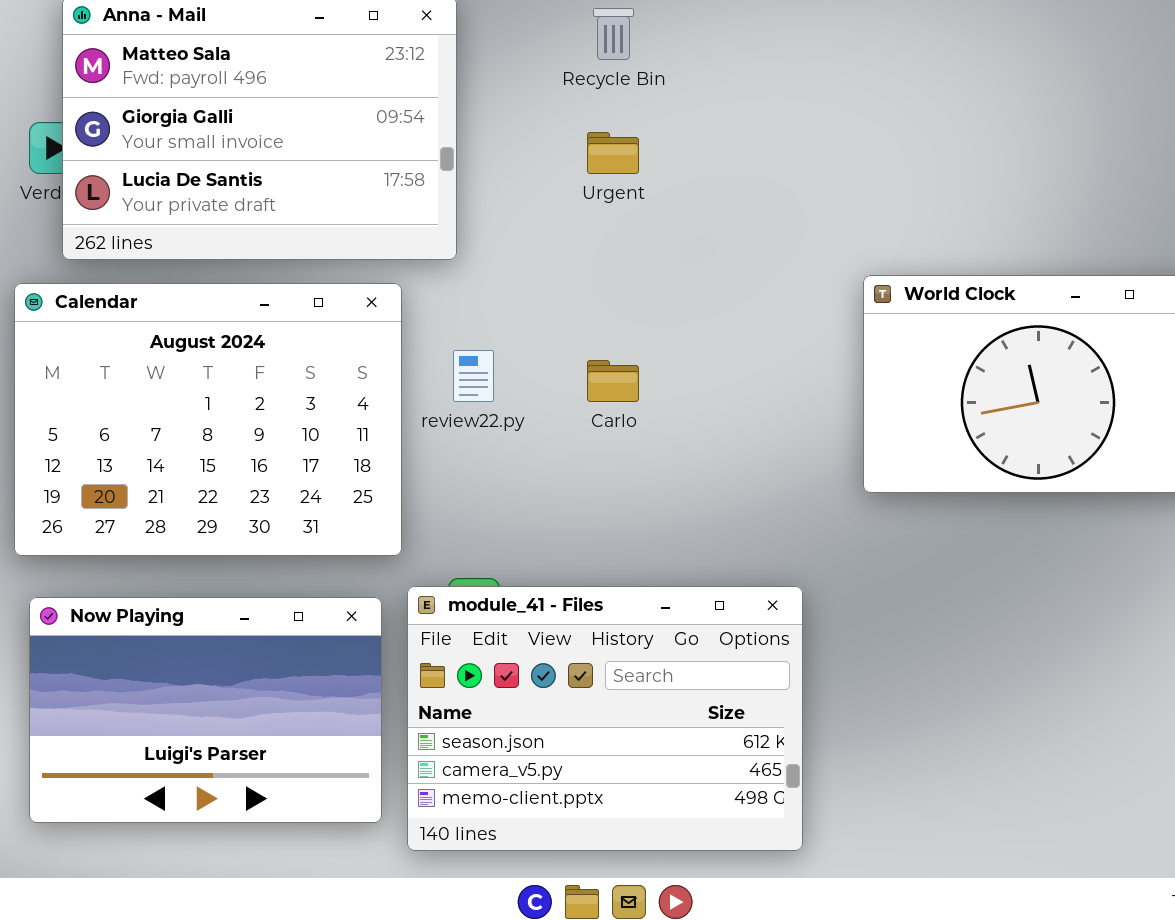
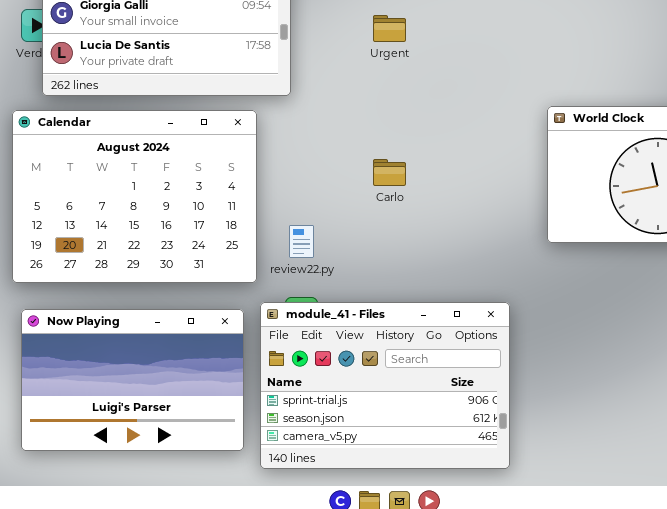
review22.py: [453,350,494,402] -> [289,225,314,258], moved
module_41 - Files: [407,586,803,851] -> [260,302,510,469], scrolled up 1 row

